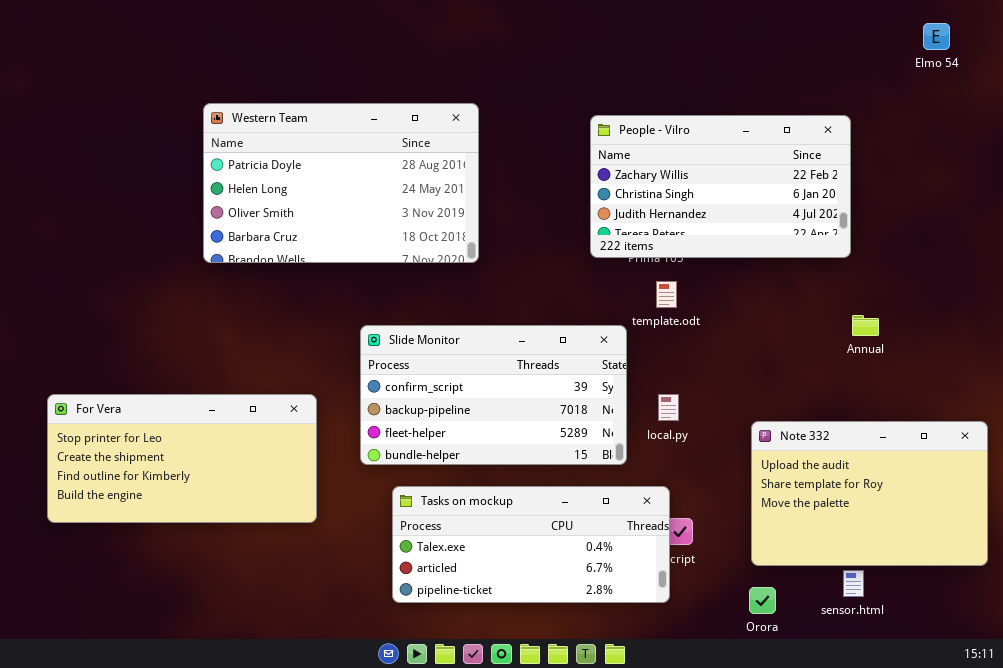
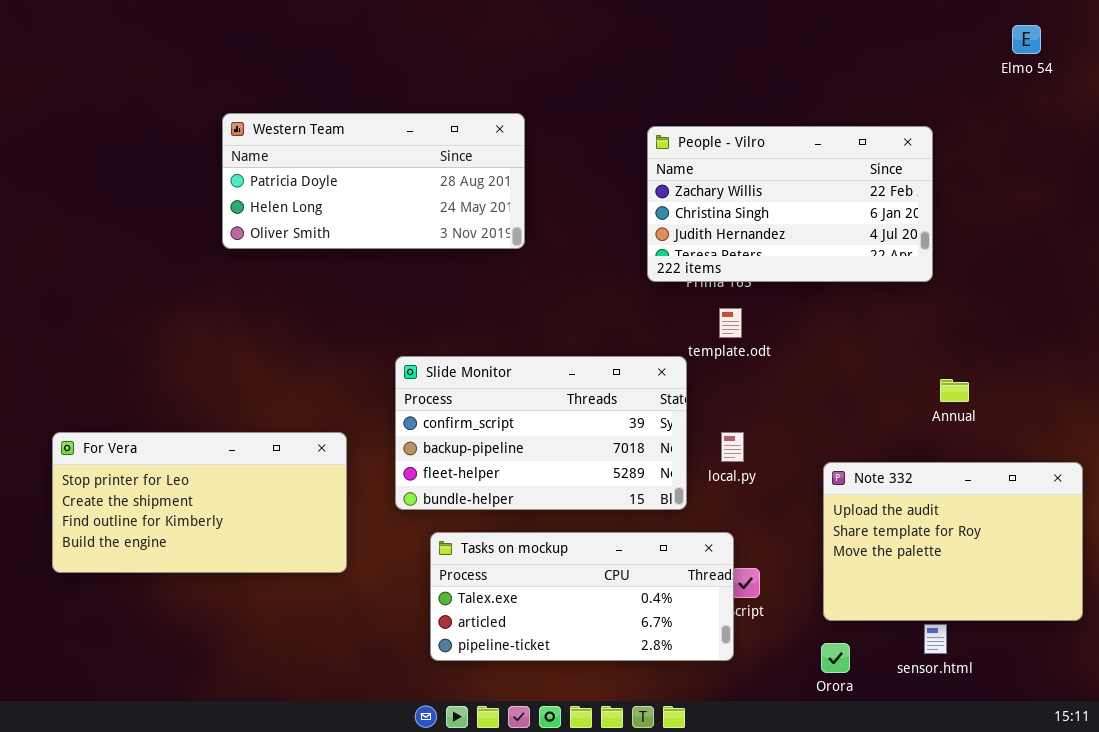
Western Team: [203,103,479,263] -> [222,113,525,249], resized
Annual: [852,315,879,336] -> [940,379,969,402], moved

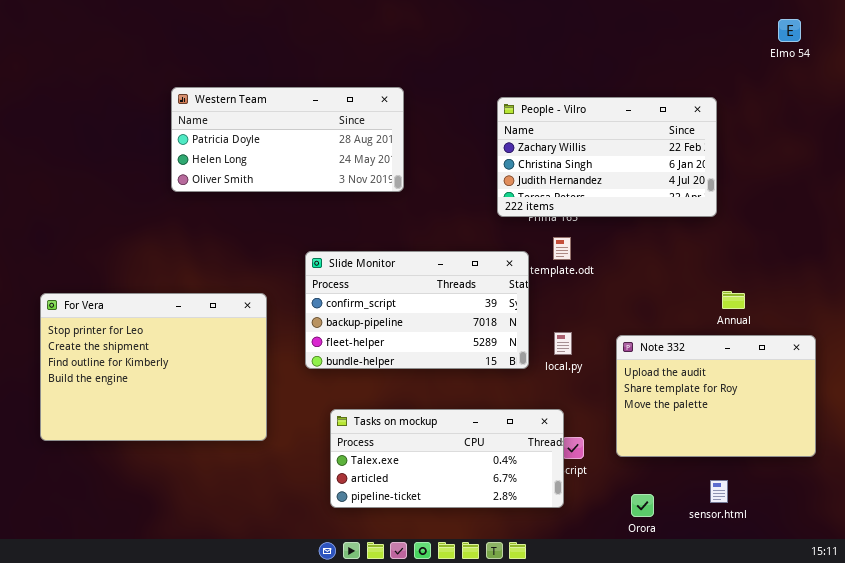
Slide Monitor: [395,356,687,510] -> [305,251,529,369], moved
For Vera: [52,432,347,573] -> [40,293,267,441], resized
Note 332: [823,462,1083,621] -> [616,335,816,457], moved

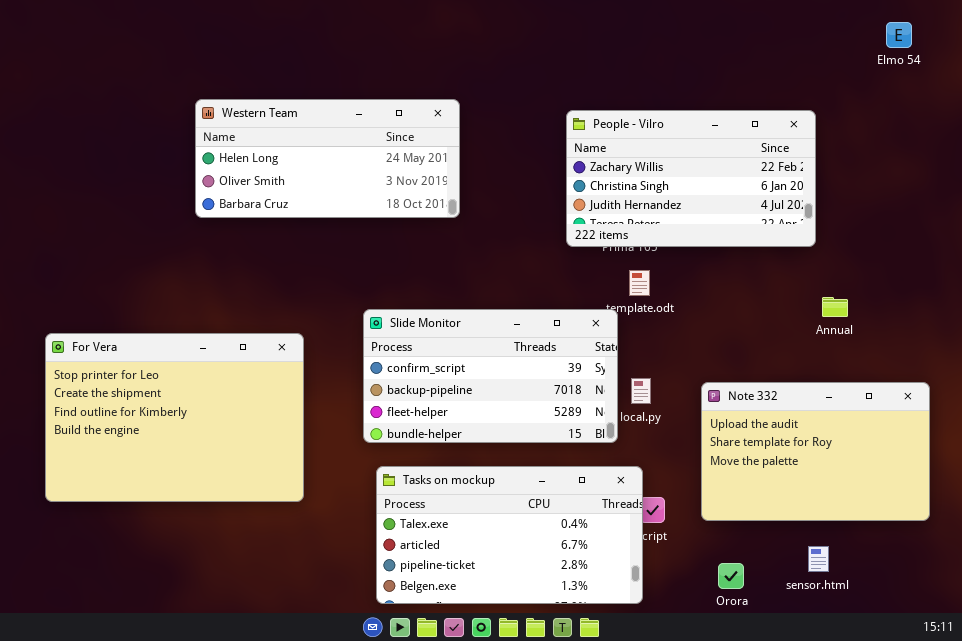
Western Team: [171,87,404,192] -> [195,99,460,218], scrolled down 1 row
Slide Monitor: [305,251,529,369] -> [363,309,618,443], moved
Annual: [722,291,745,309] -> [822,297,848,317], moved
Tasks on mockup: [330,409,564,508] -> [376,466,643,604], resized

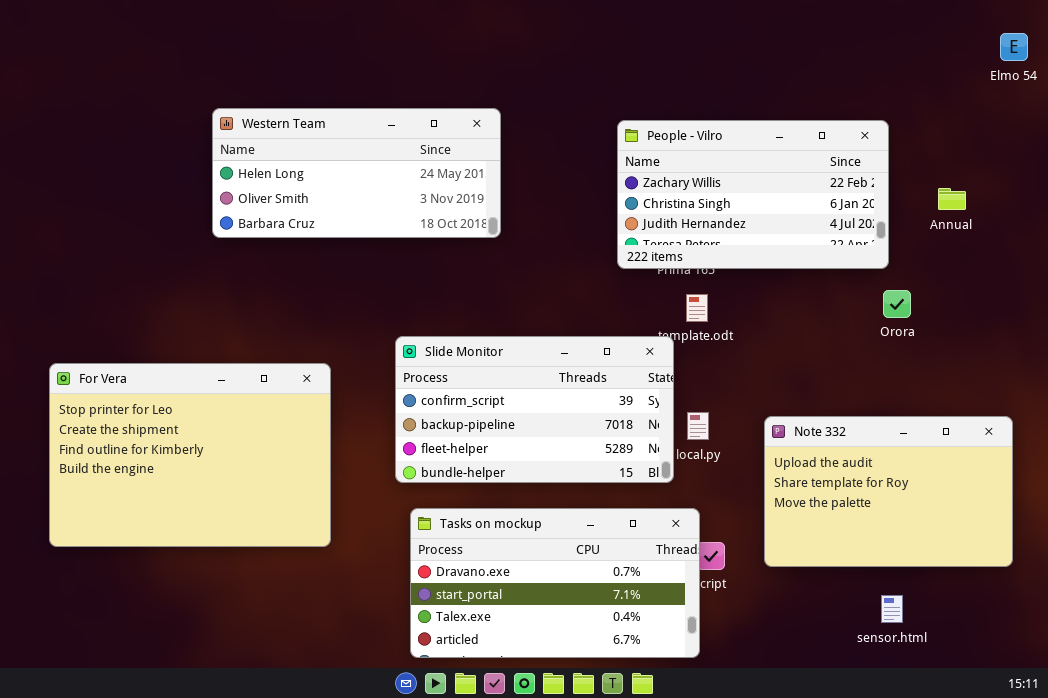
Elmo 54: [886,22,912,48] -> [1000,33,1028,61], moved
Annual: [822,297,848,317] -> [938,188,966,210], moved
Tasks on mockup: [376,466,643,604] -> [410,508,700,658], scrolled up 2 rows
Orora: [718,563,744,589] -> [883,290,911,318], moved

